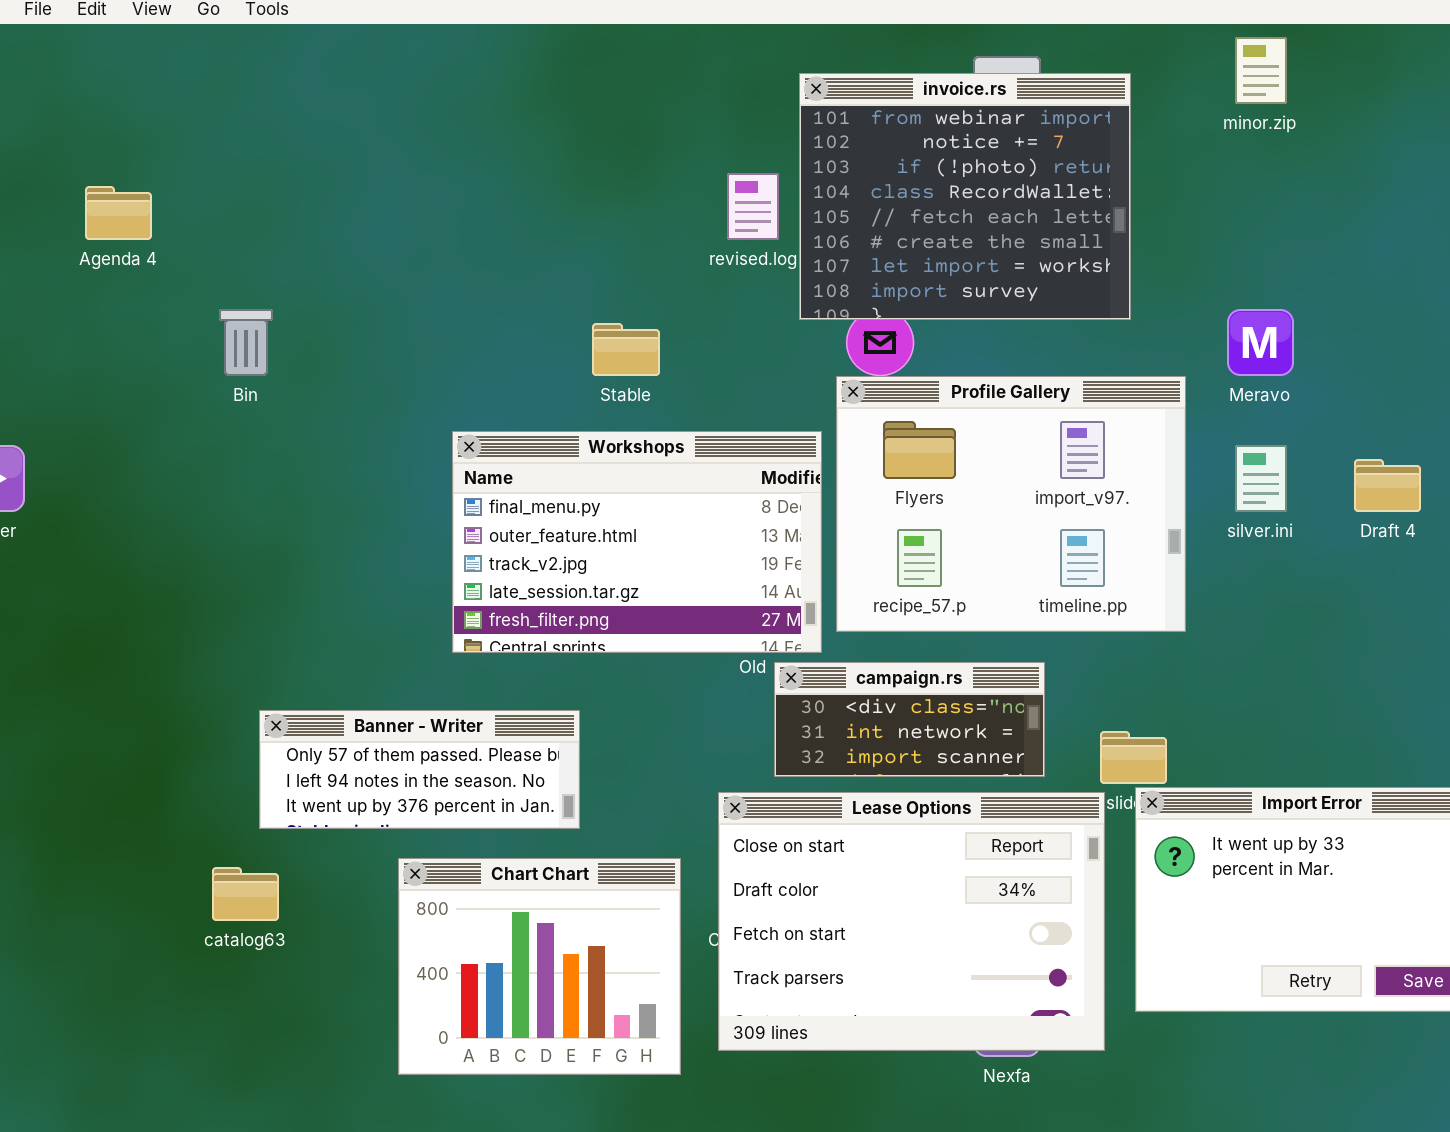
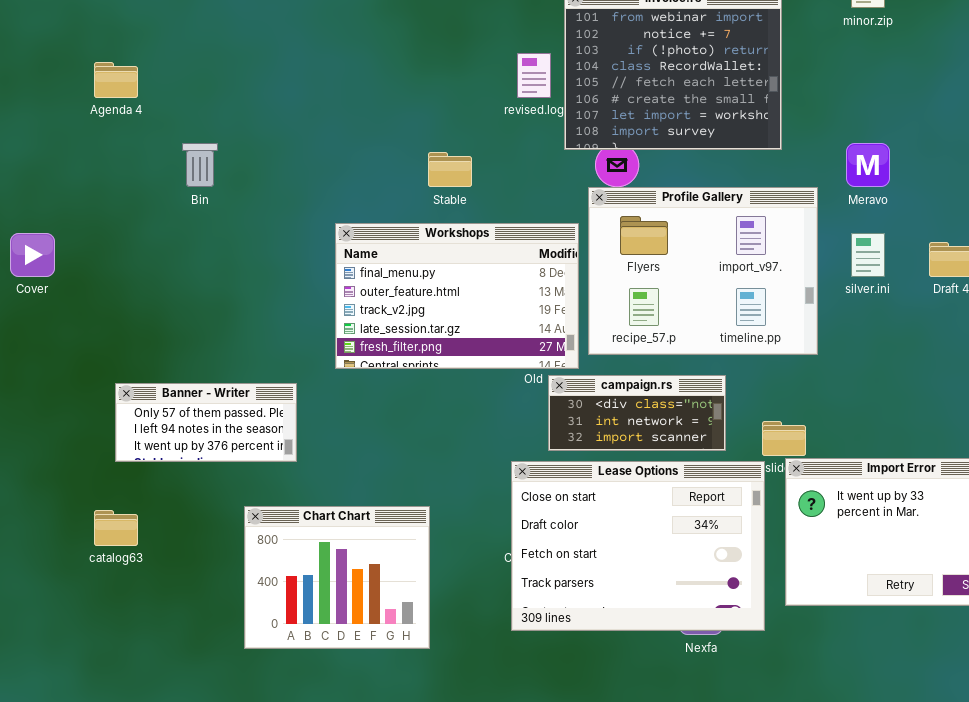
Banner - Writer: [259,710,580,829] -> [115,383,297,462], moved, resized
Chart Chart: [398,858,681,1075] -> [244,506,430,649], moved
catalog63: [212,867,279,921] -> [94,510,138,546], moved

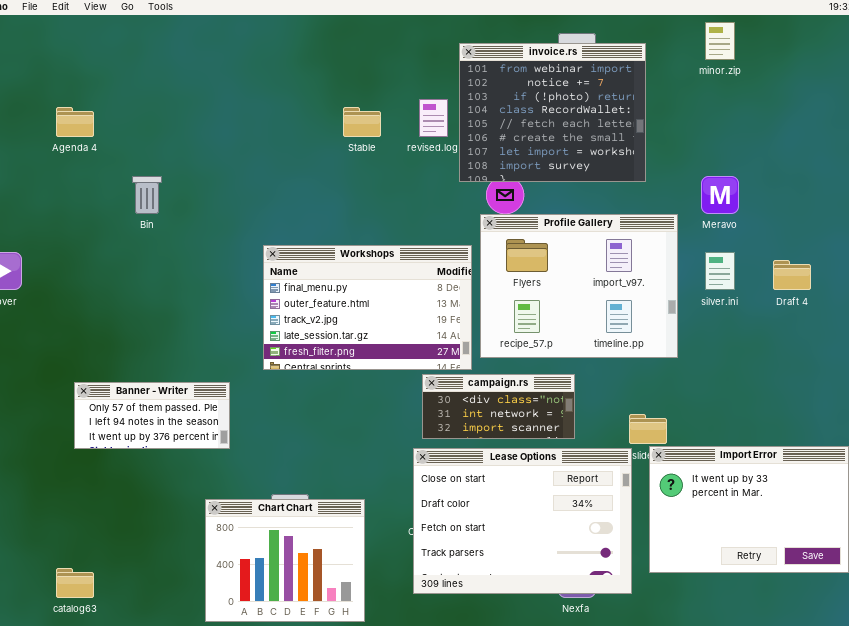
Stable: [428,152,472,187] -> [343,107,381,137], moved
campaign.rs: [548,375,726,451] -> [422,374,575,439], moved
Chart Chart: [244,506,430,649] -> [205,499,365,622], moved
catalog63: [94,510,138,546] -> [56,568,94,598], moved

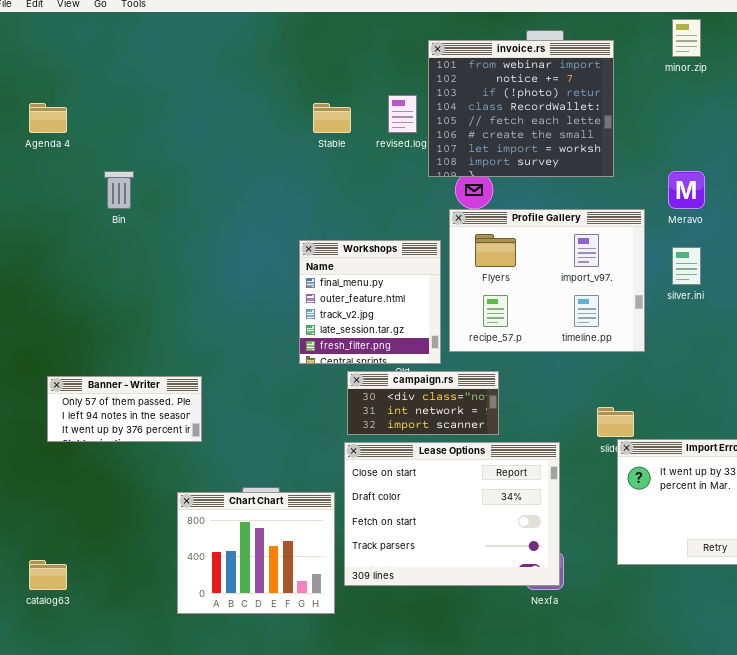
Workshops: [263,245,472,370] -> [299,240,441,364], resized
campaign.rs: [422,374,575,439] -> [347,371,499,435], moved
Lease Options: [413,448,632,594] -> [344,442,560,586], moved

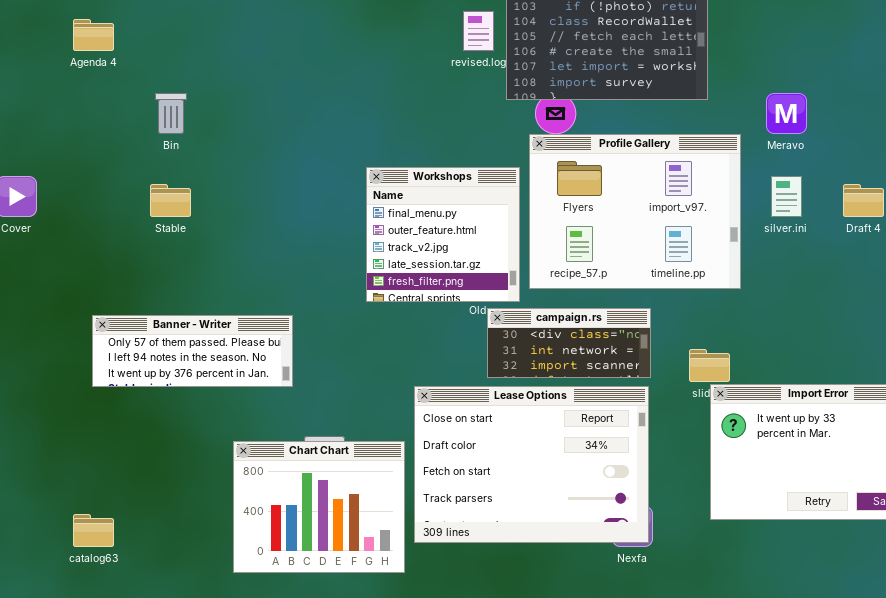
Stable: [313,103,351,133] -> [150,184,191,217], moved
campaign.rs: [347,371,499,435] -> [487,308,651,378], moved
Banner - Writer: [47,376,202,442] -> [92,315,293,387], resized

